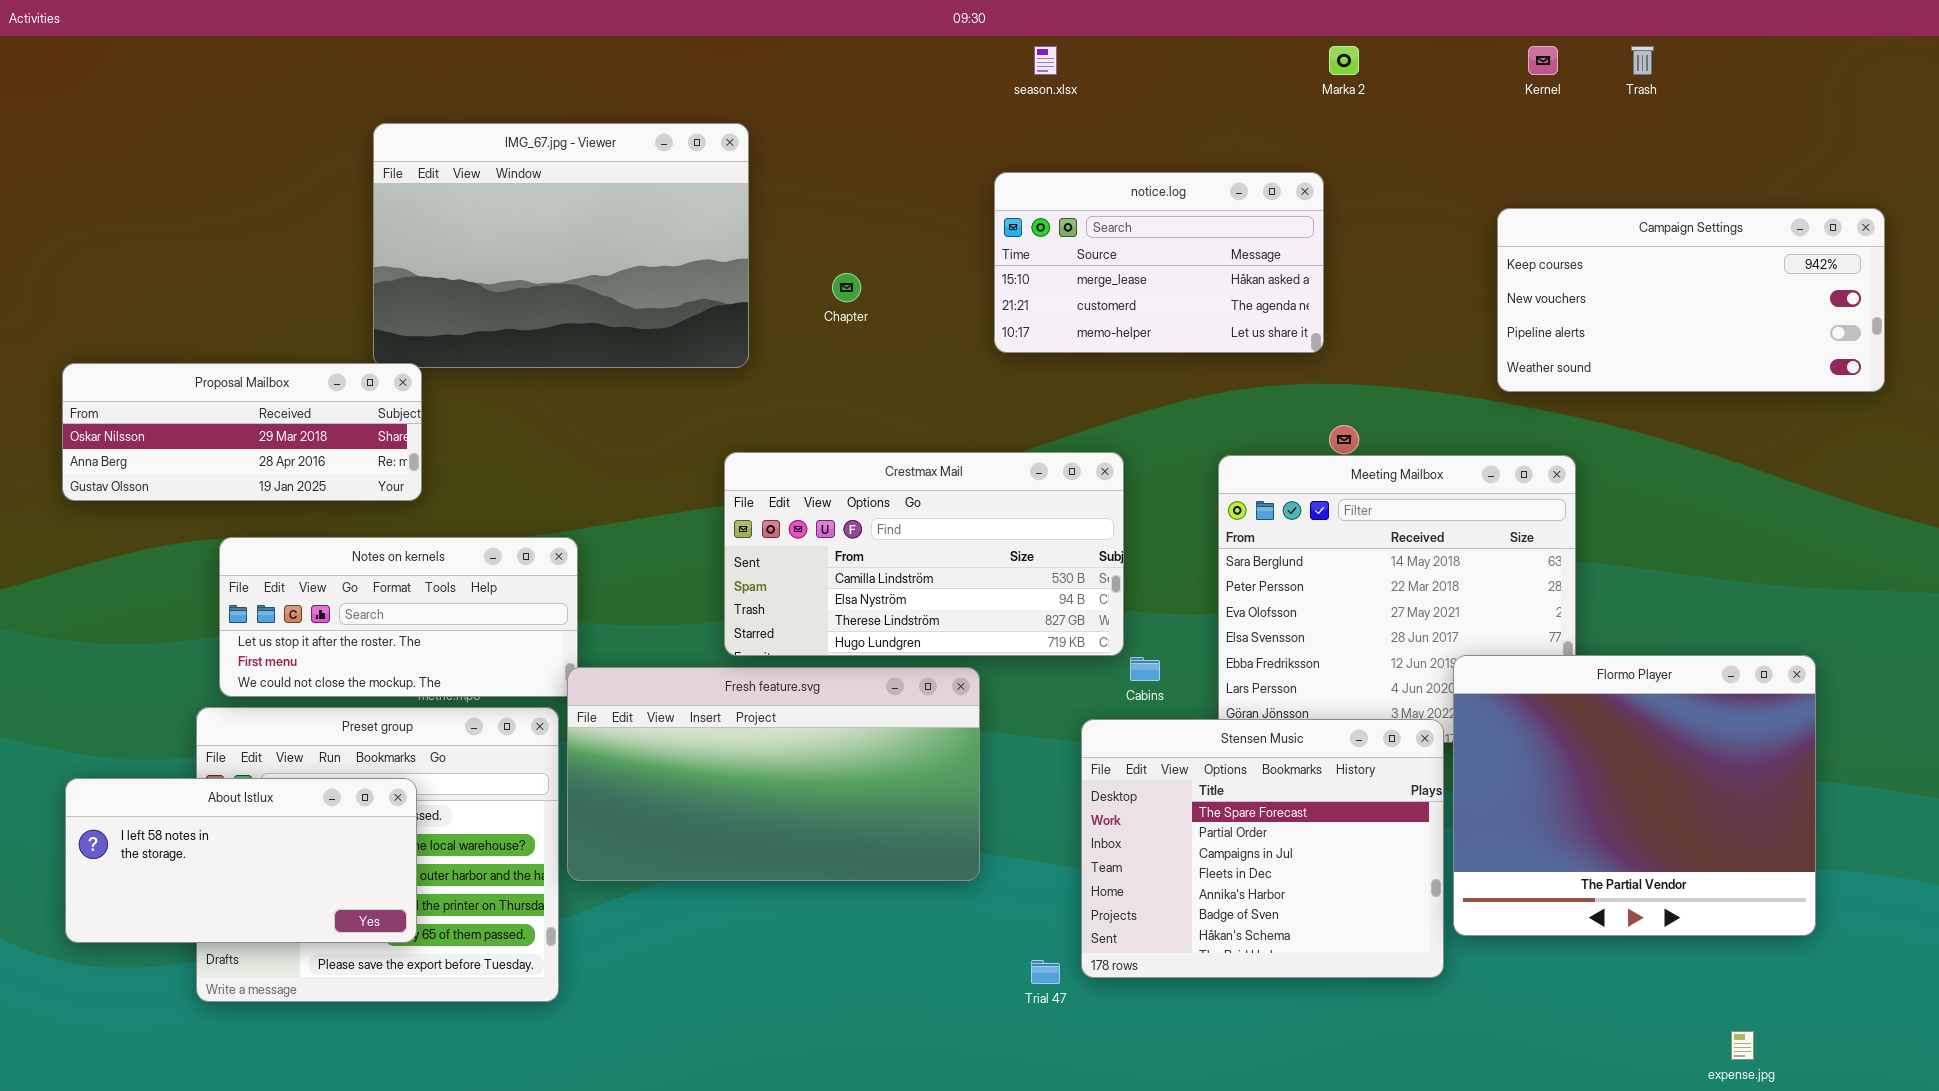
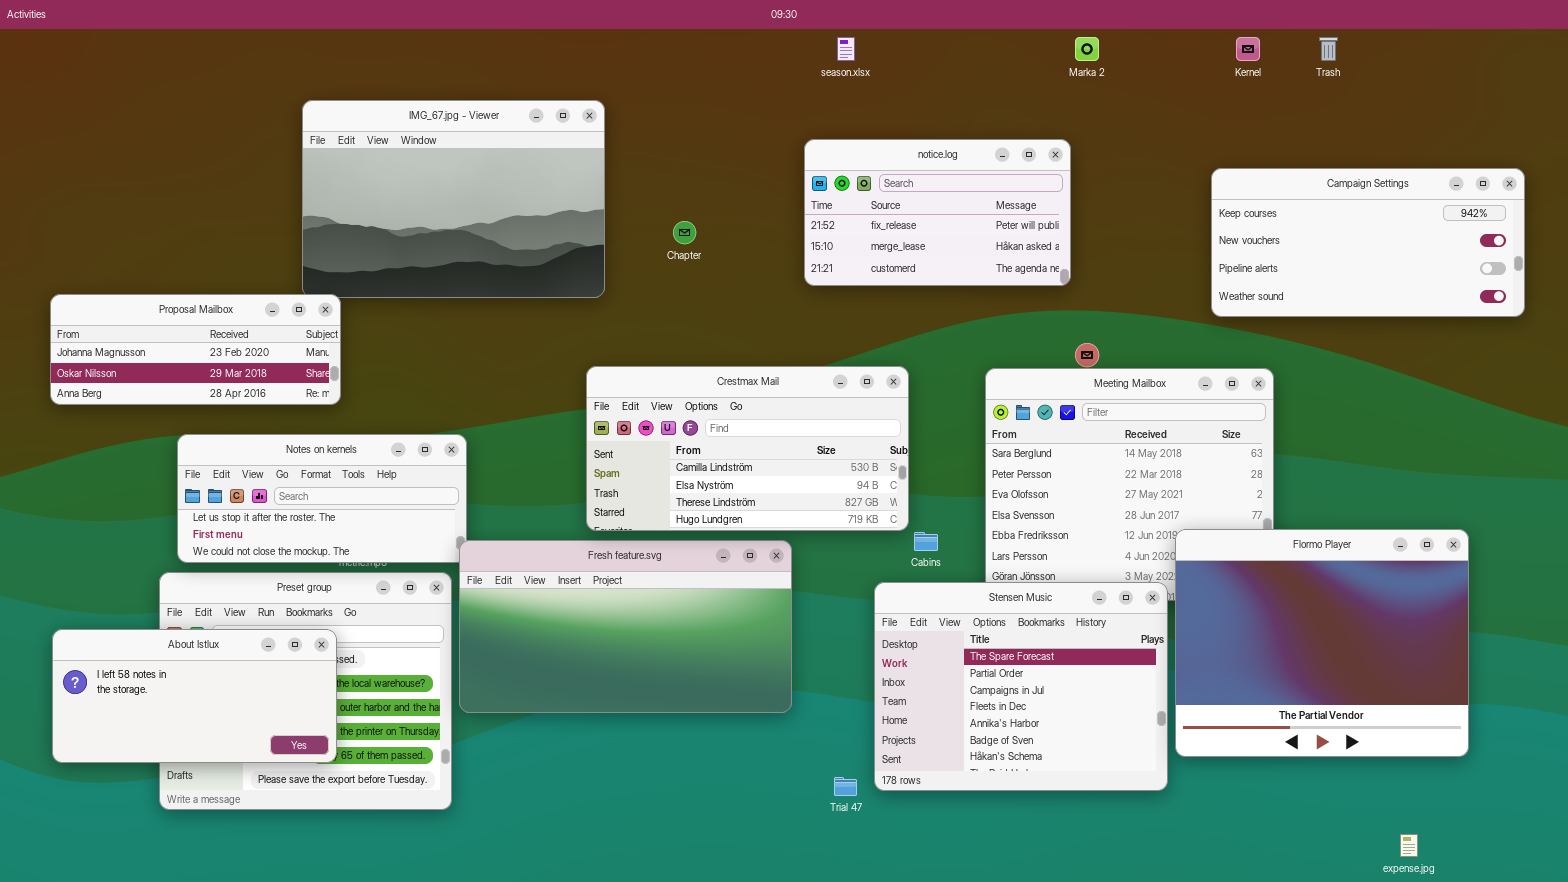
notice.log: [994,172,1324,353] -> [804,139,1071,286], scrolled up 1 row
Proposal Mailbox: [62,363,422,501] -> [50,294,341,405], scrolled up 1 row

